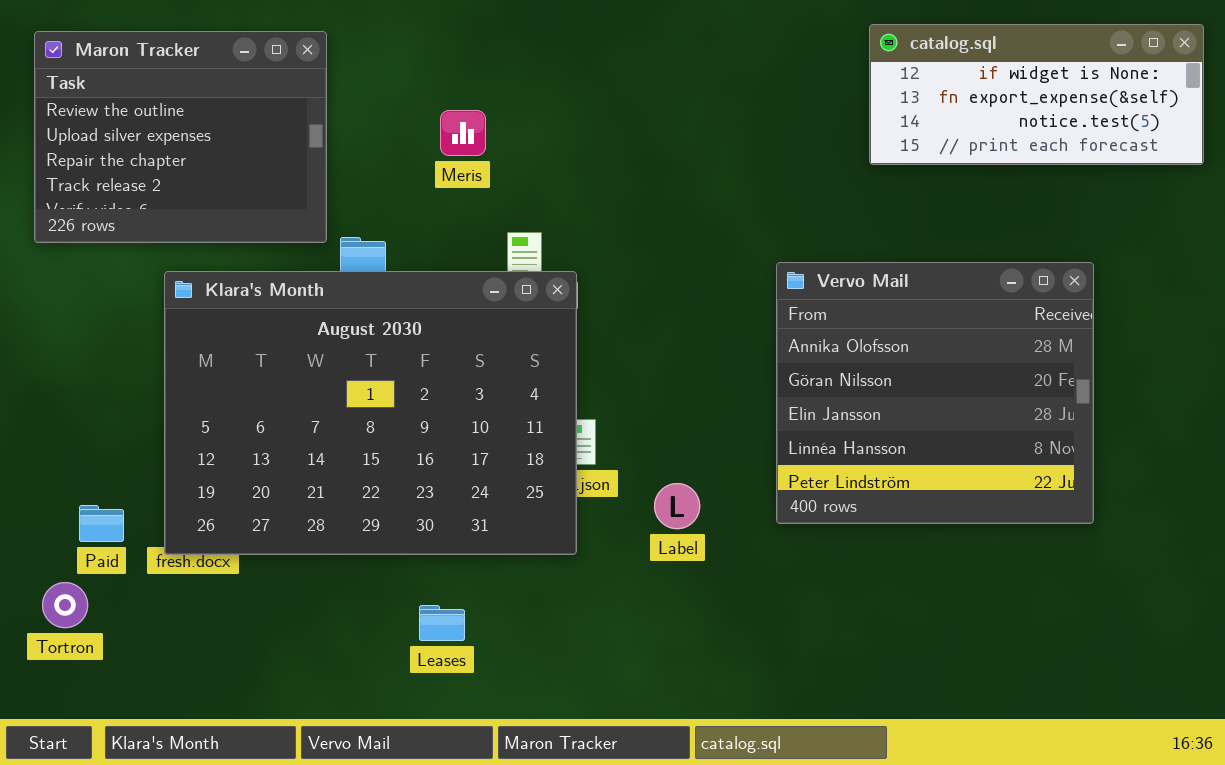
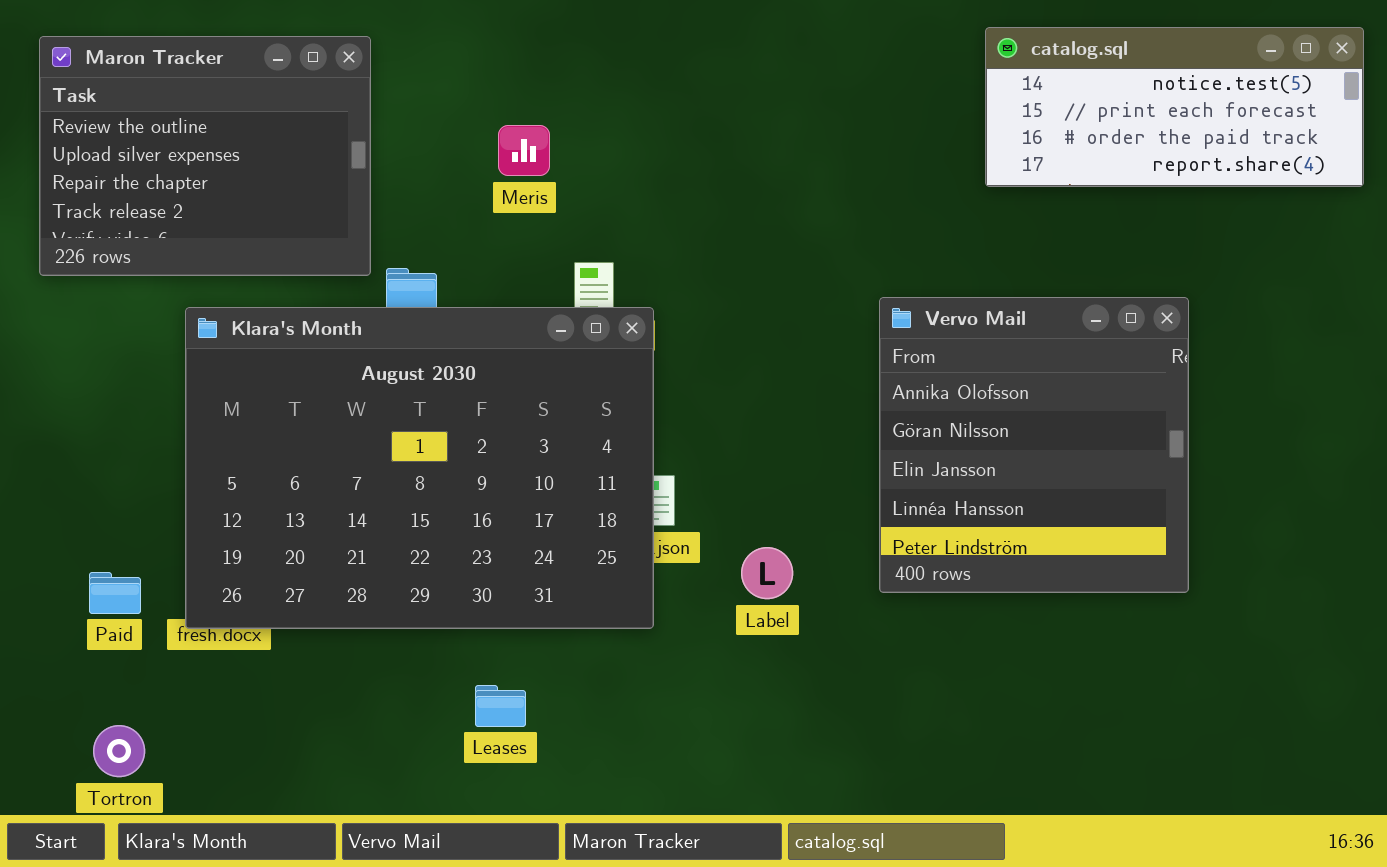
catalog.sql: [869,24,1204,165] -> [985,27,1364,187], scrolled down 2 rows
Vervo Mail: [776,262,1094,524] -> [879,297,1189,593], resized
Tortron: [42,582,88,628] -> [93,725,145,777], moved

